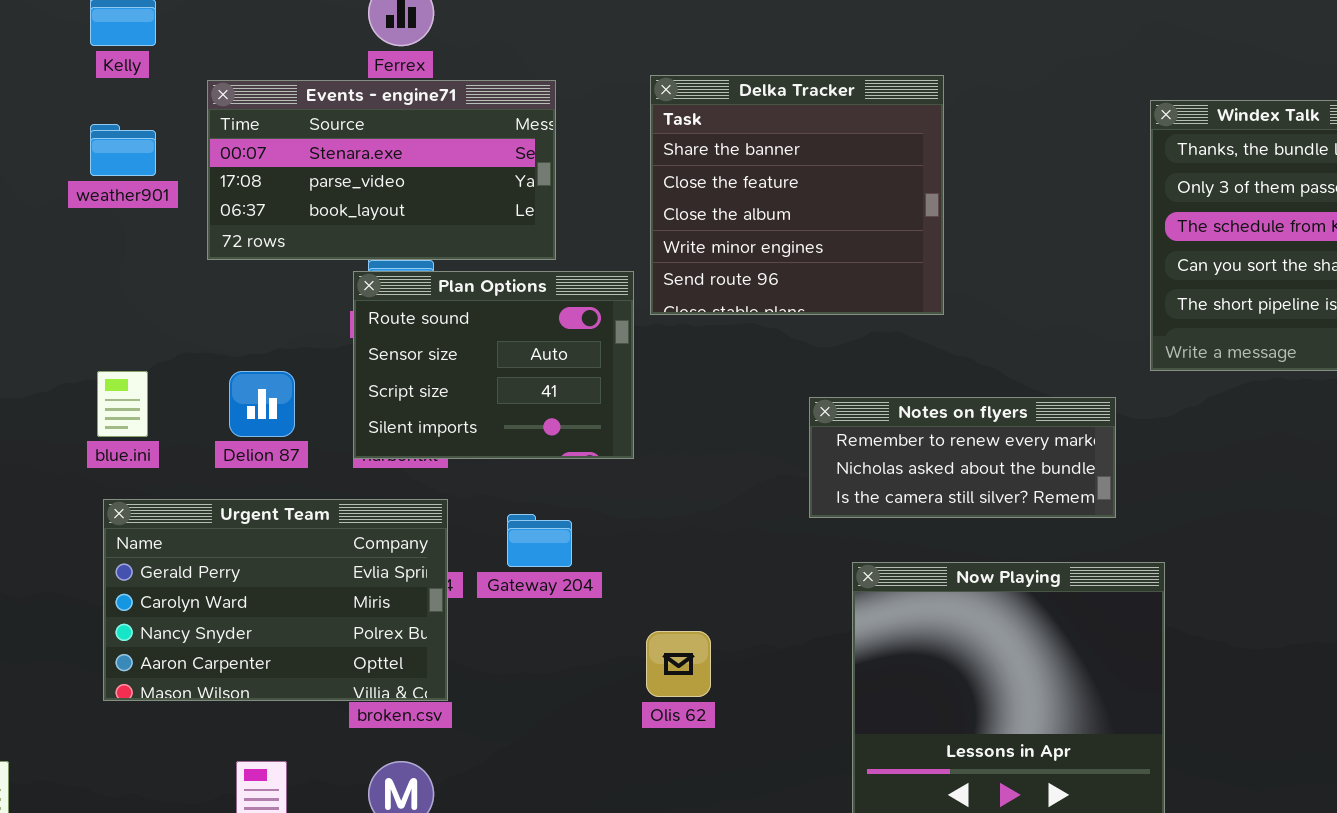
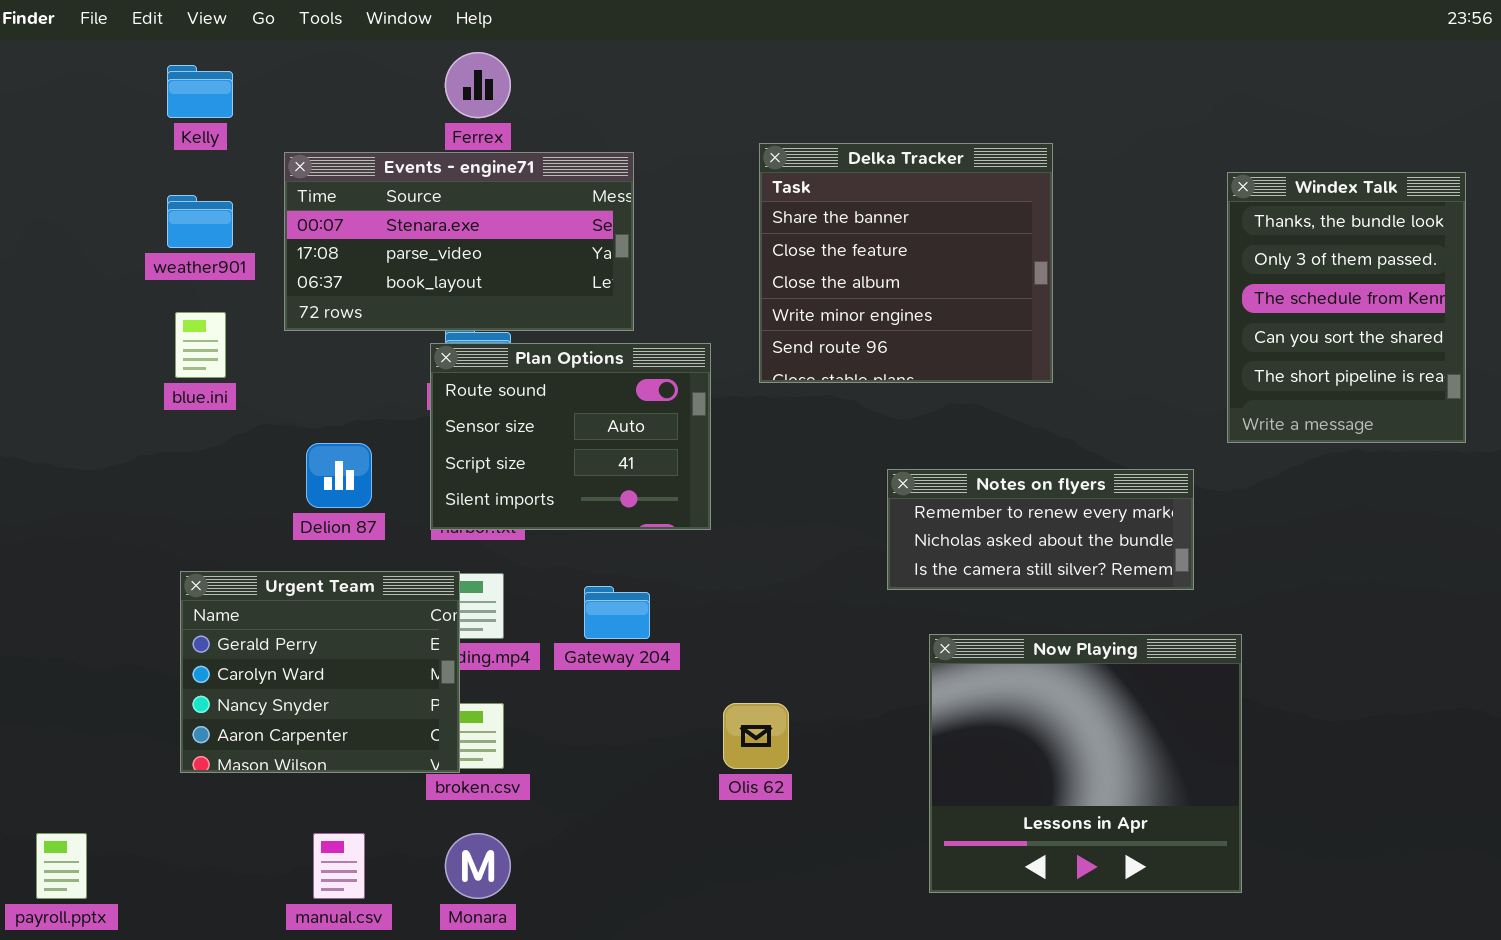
Delka Tracker: [650,75,944,315] -> [759,143,1053,383], moved
blue.ini: [97,371,148,437] -> [175,312,226,378], moved
Urgent Team: [103,499,448,701] -> [180,571,460,773], resized

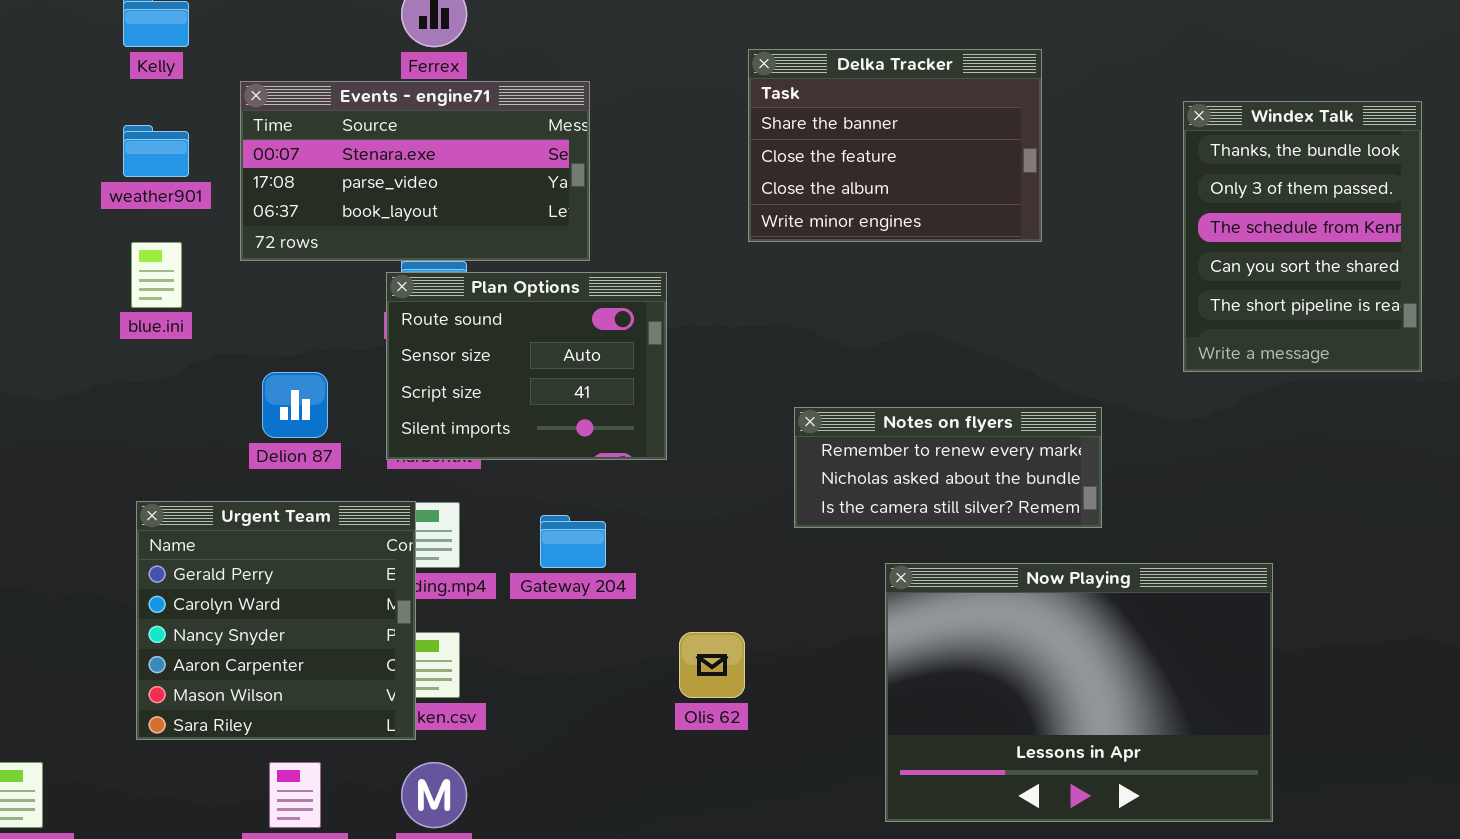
Delka Tracker: [759,143,1053,383] -> [748,49,1042,242], moved, resized
Notes on flyers: [887,469,1194,590] -> [794,407,1102,528], moved
Urgent Team: [180,571,460,773] -> [136,501,416,740], resized
Now Playing: [929,634,1242,893] -> [885,563,1273,822], resized

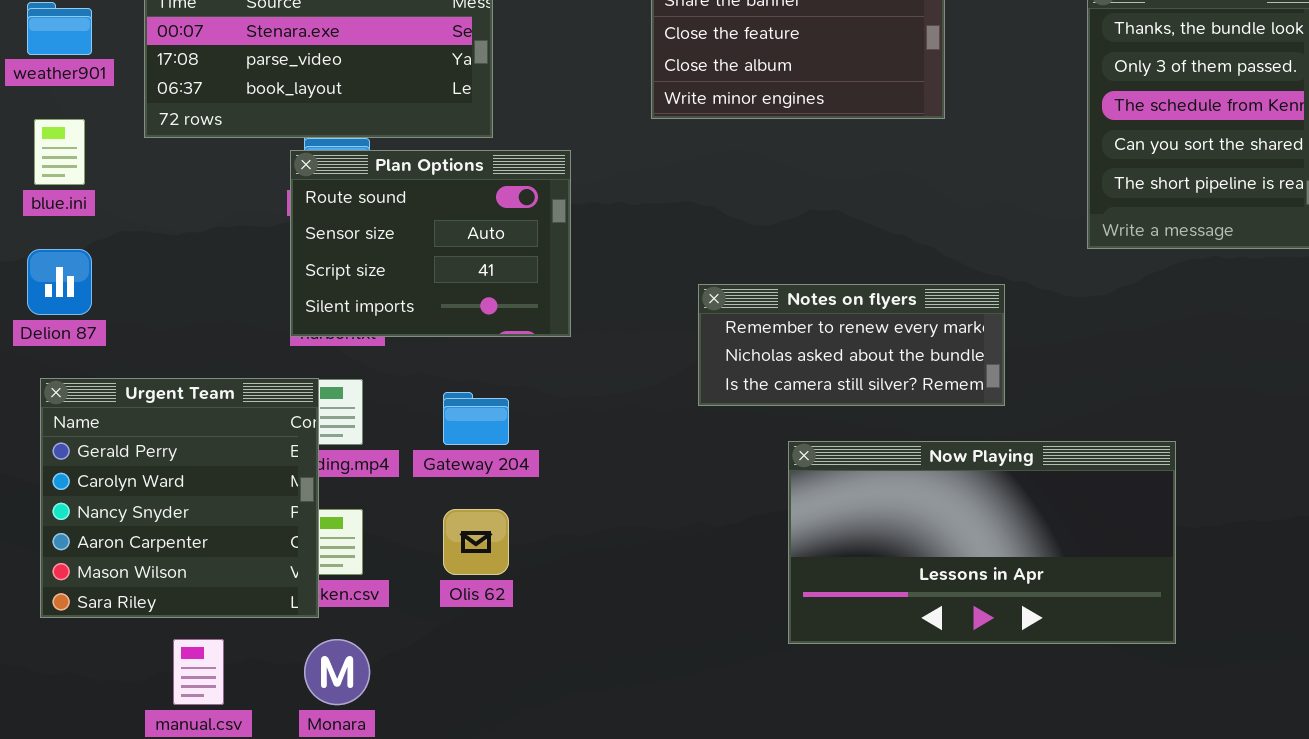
Delion 87: [262,372,328,438] -> [27,249,92,315], moved
Now Playing: [885,563,1273,822] -> [788,441,1176,644], resized
Olis 62: [679,632,745,698] -> [443,509,509,575], moved

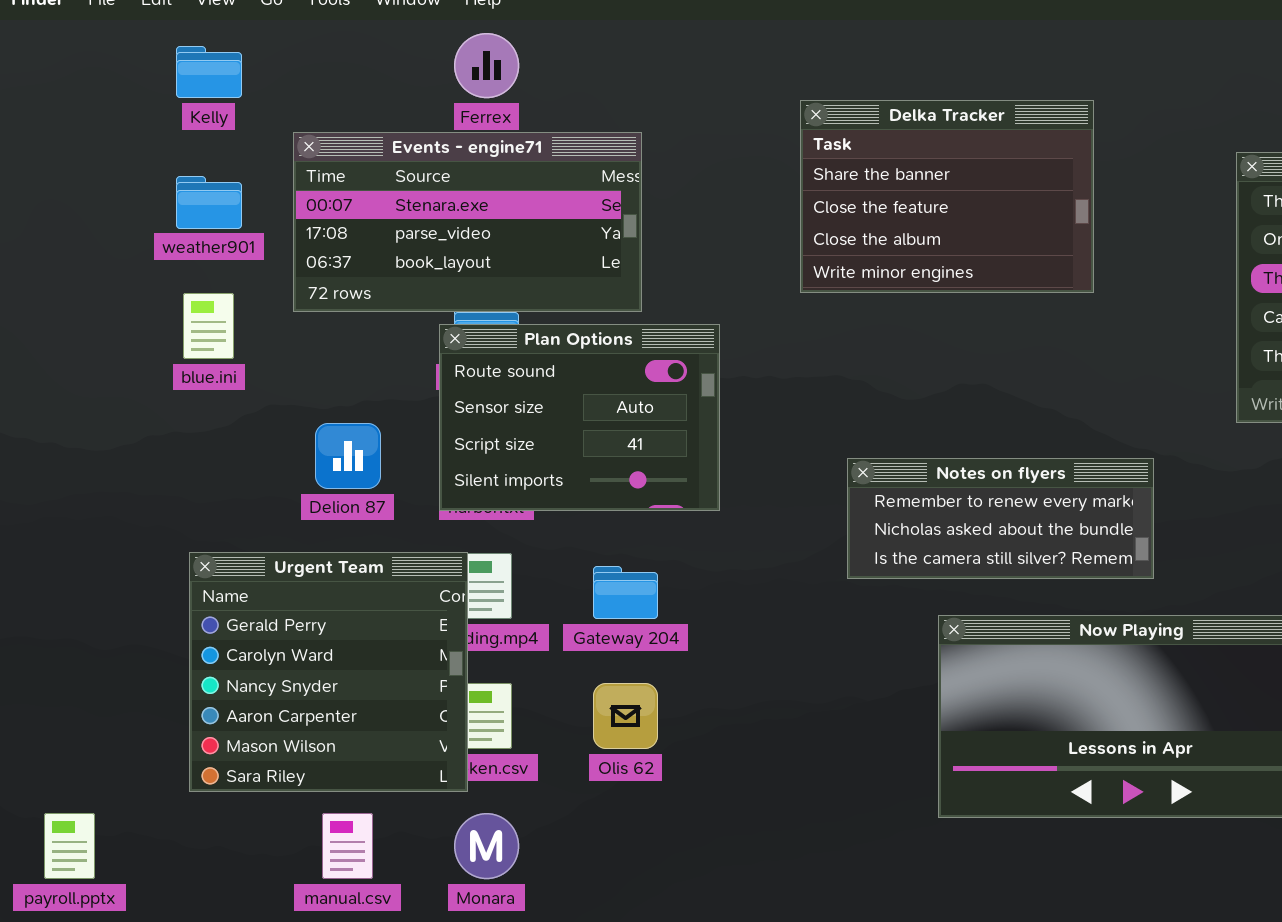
Delion 87: [27,249,92,315] -> [315,423,381,489], moved

